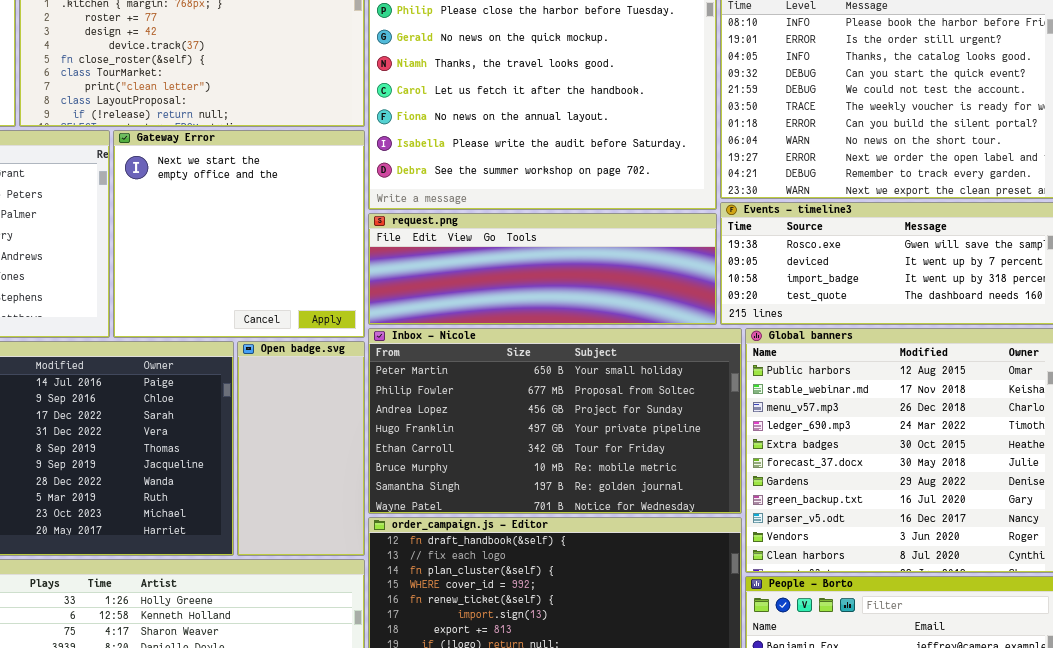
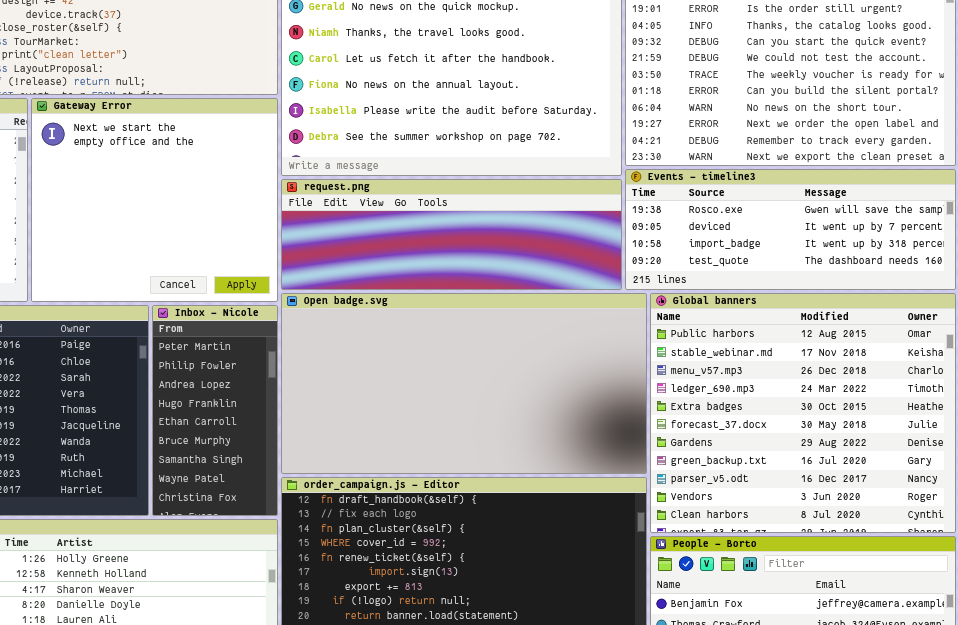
Inbox - Nicole: [368,328,742,514] -> [152,305,278,516], moved, resized
Open badge.svg: [237,341,365,556] -> [281,293,647,474], moved, resized

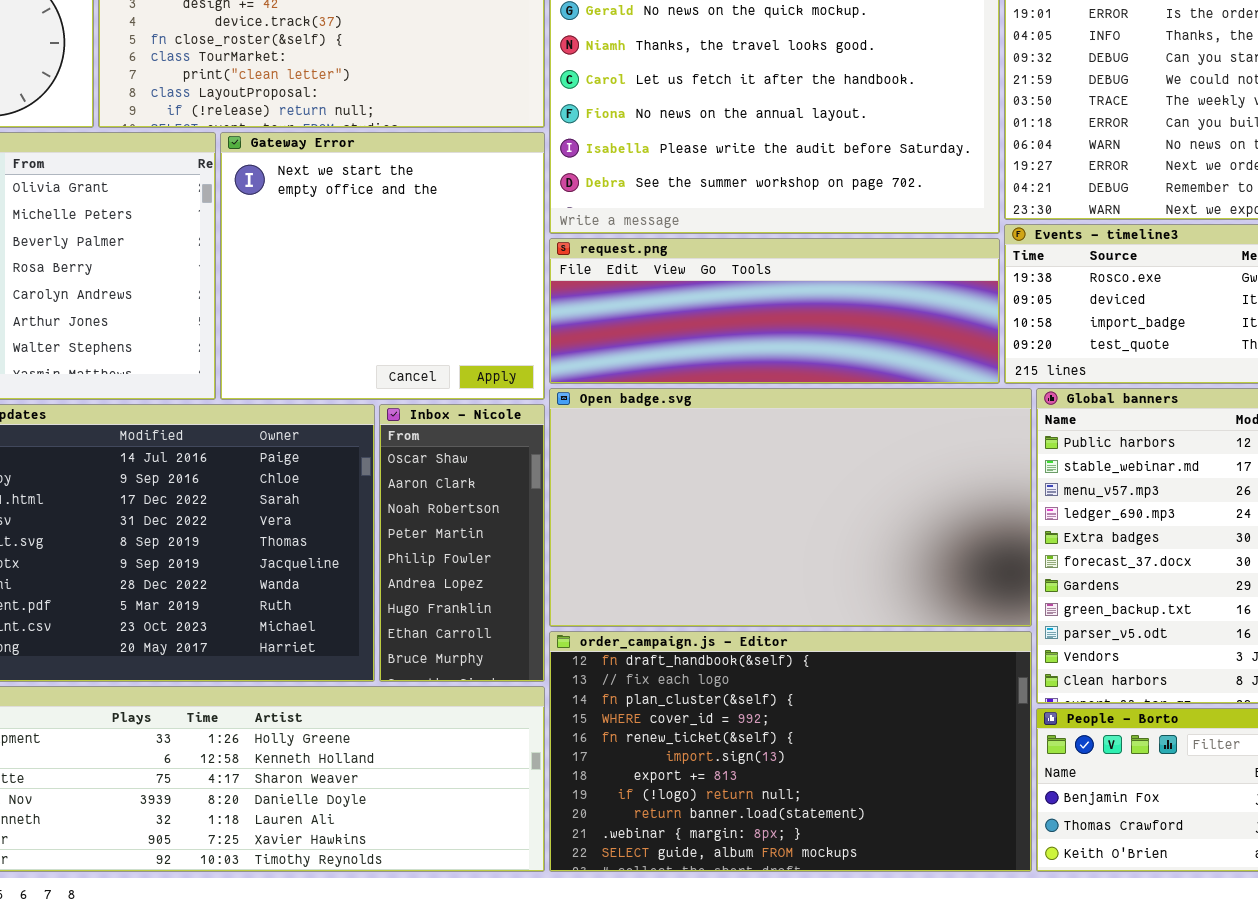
Inbox - Nicole: [152,305,278,516] -> [379,404,545,682], scrolled up 3 rows

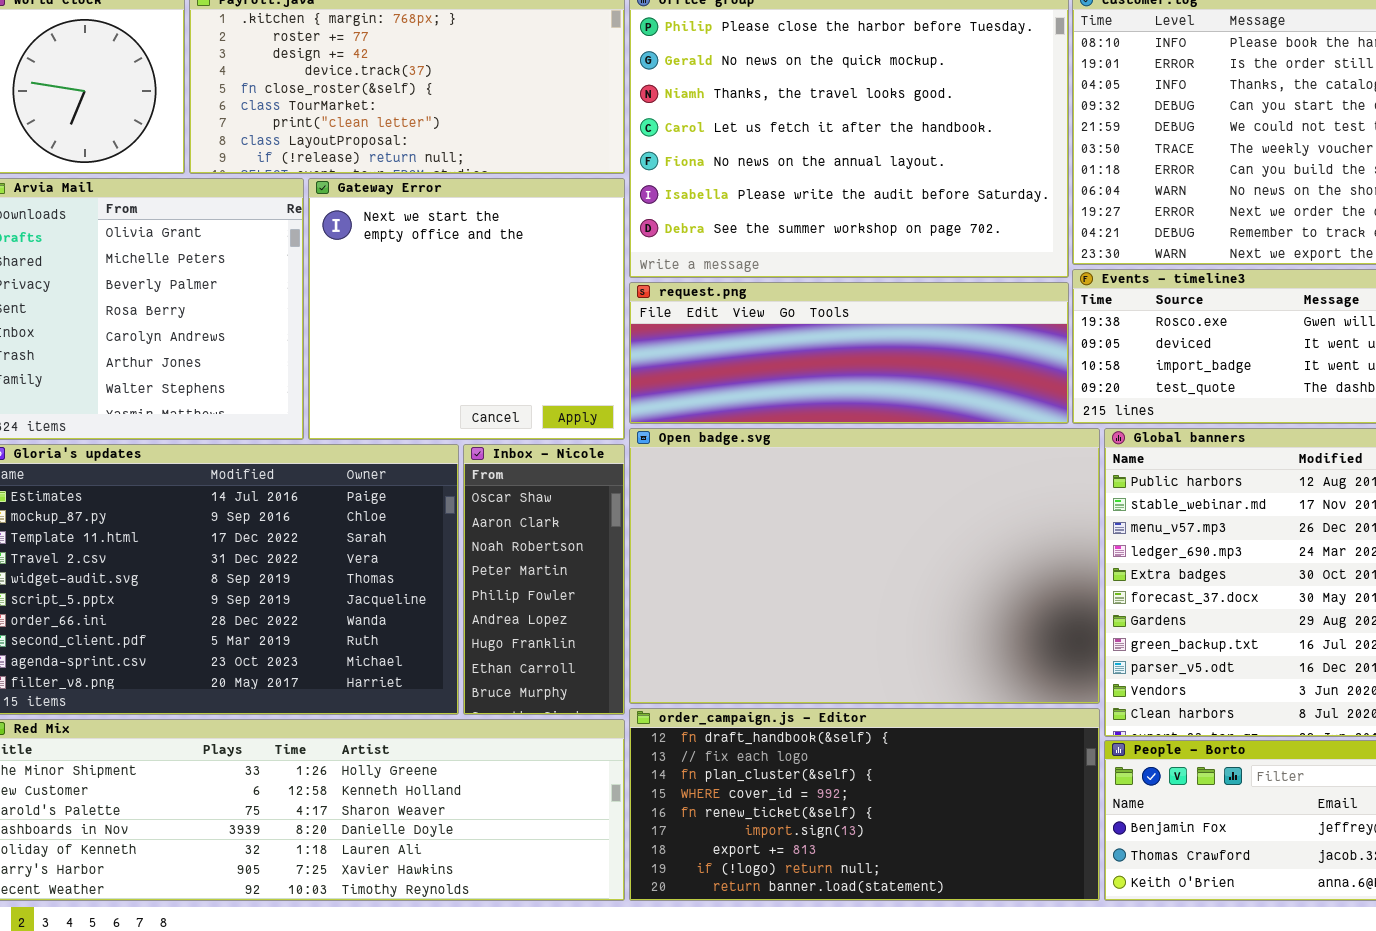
Open badge.svg: [549,388,1032,627] -> [629,428,1100,704], resized
order_campaign.js - Editor: [549,631,1032,872] -> [629,708,1100,901], resized

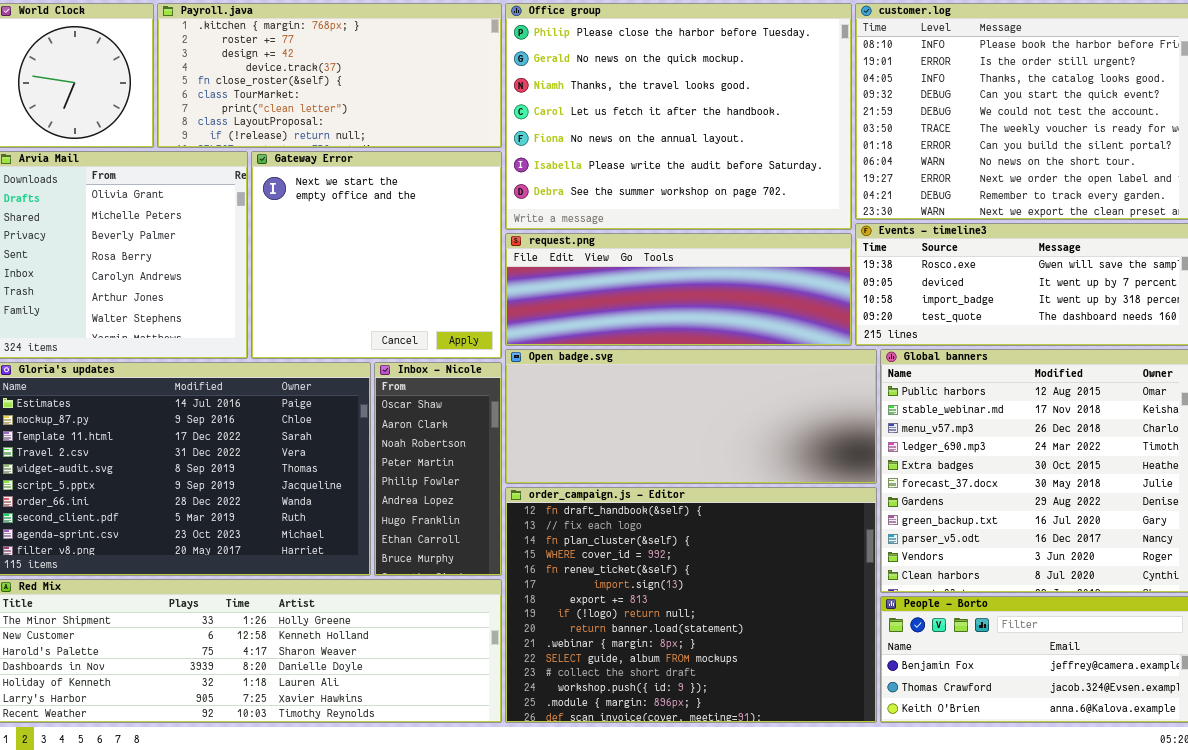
Open badge.svg: [629,428,1100,704] -> [505,349,877,484], resized
order_campaign.js - Editor: [629,708,1100,901] -> [505,487,877,723], resized

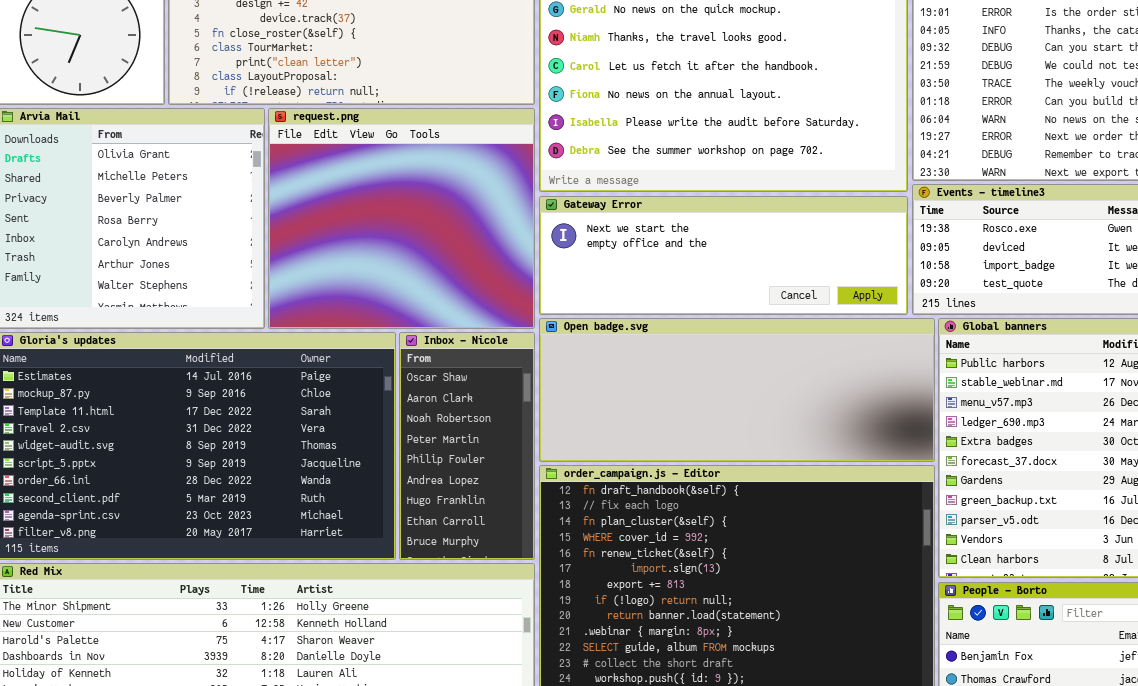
Gateway Error: [251,151,502,359] -> [539,196,908,315], moved, resized
request.png: [505,233,852,346] -> [268,108,535,329], moved, resized

